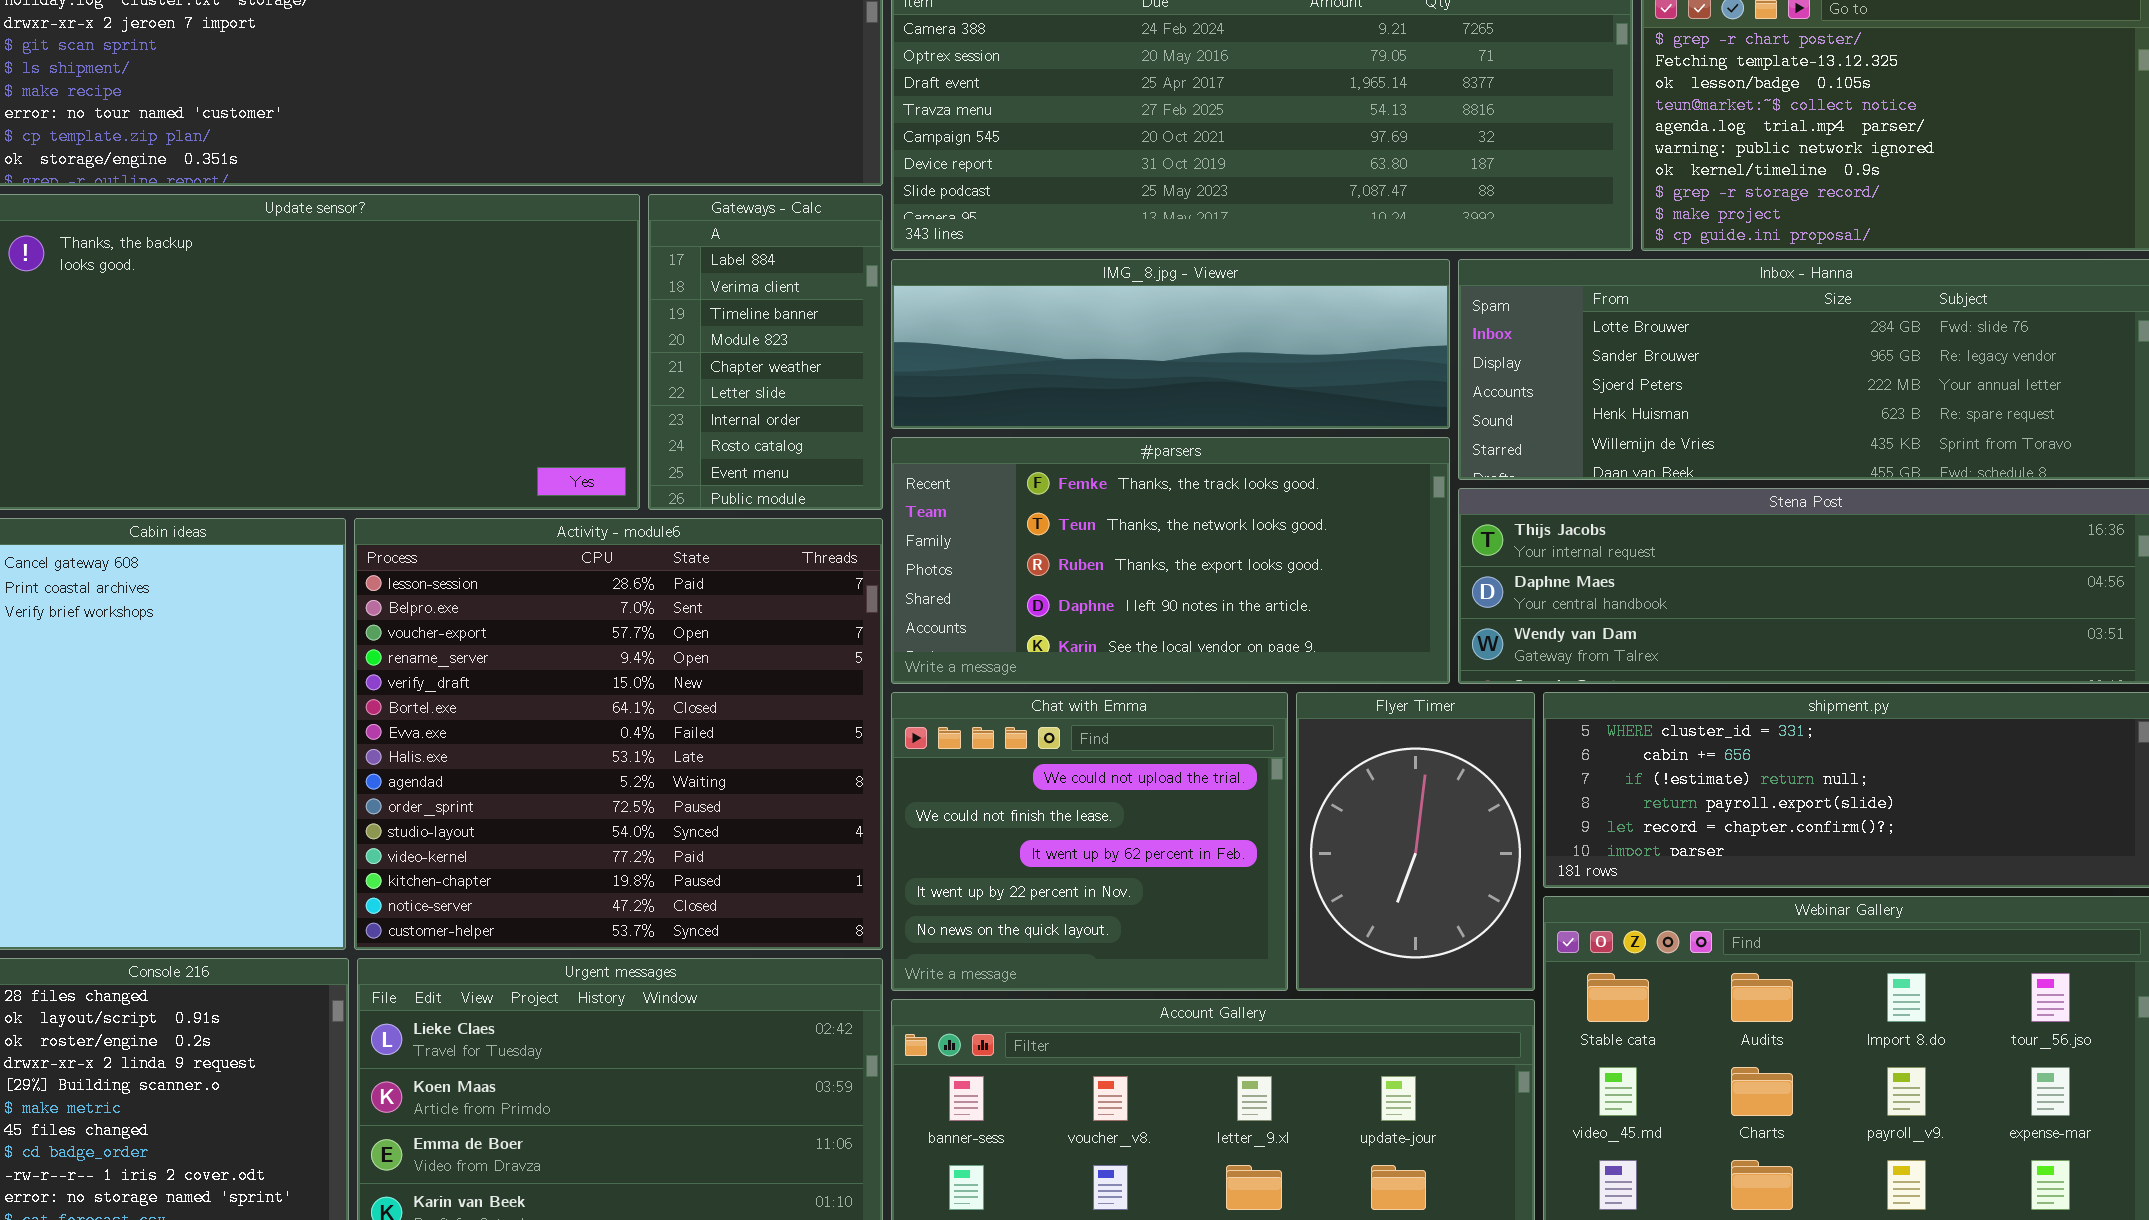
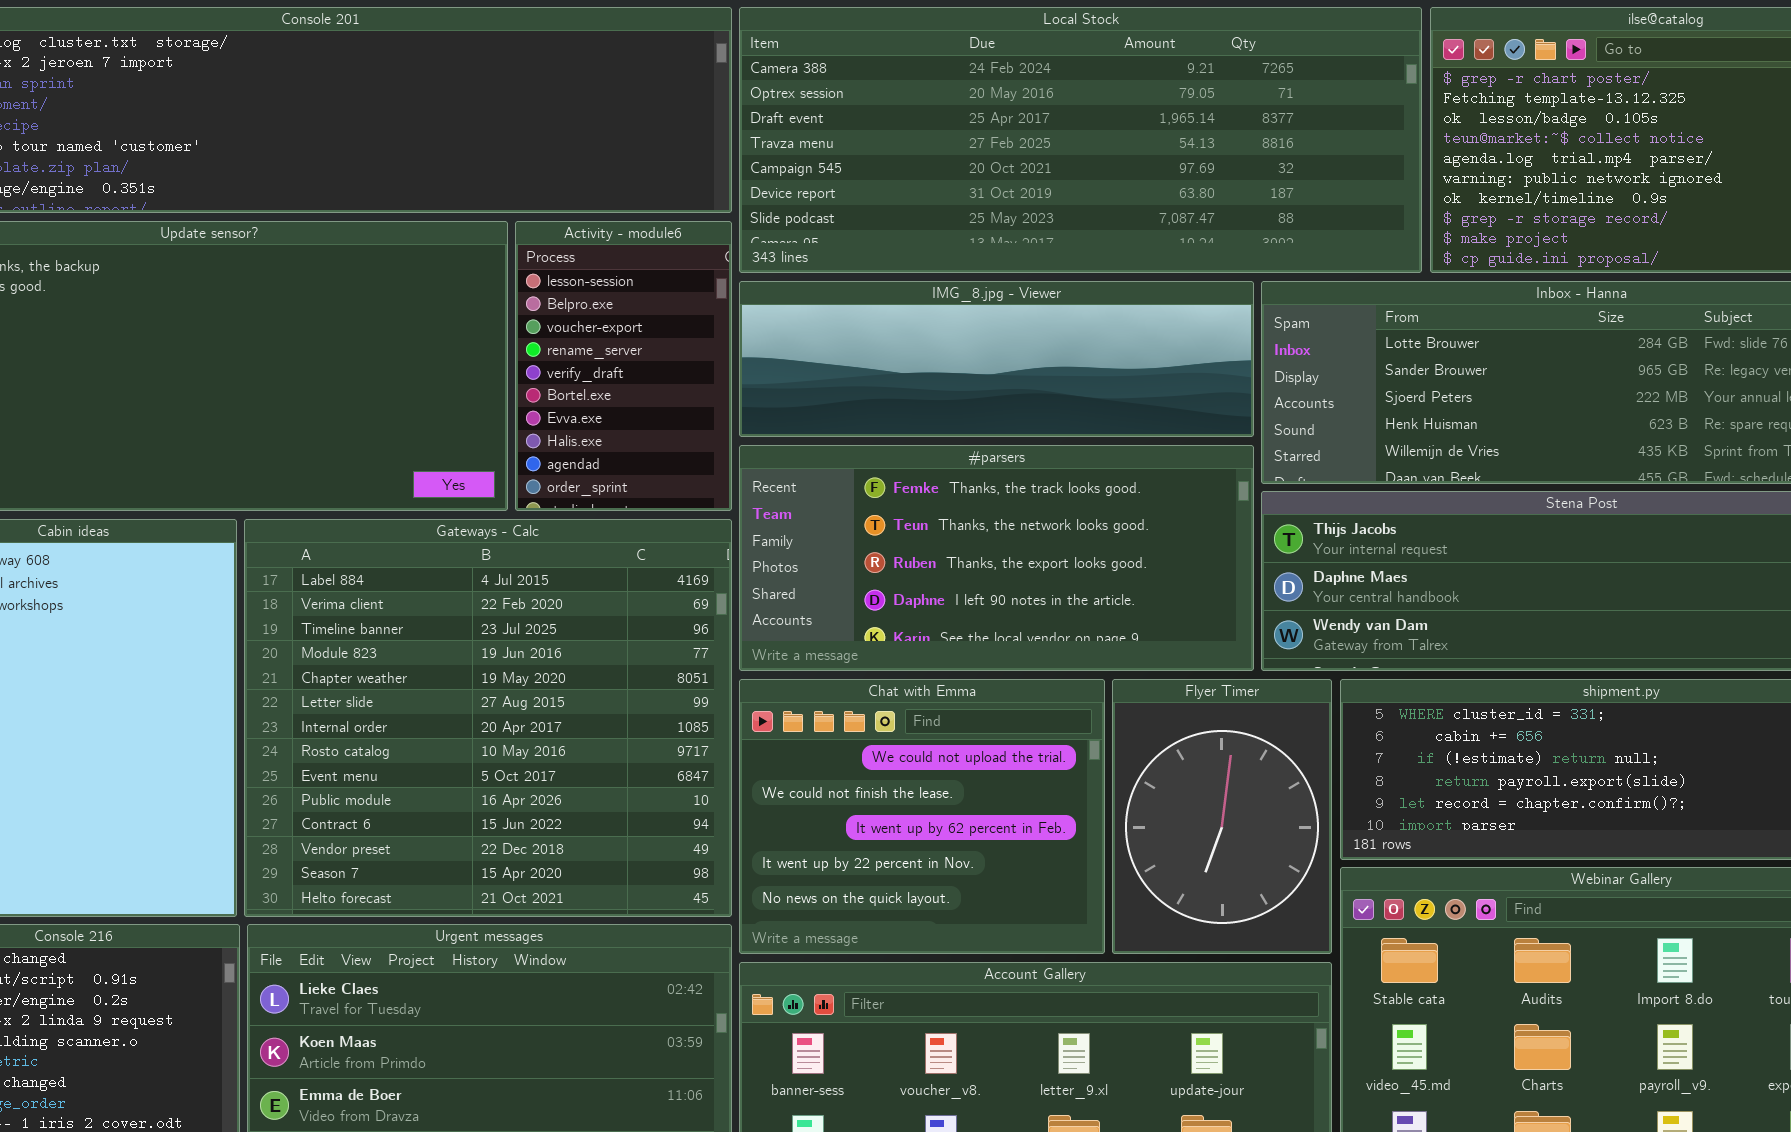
Gateways - Calc: [648,194,883,510] -> [244,519,732,917], moved, resized
Activity - module6: [354,518,883,950] -> [515,221,732,511], moved, resized

